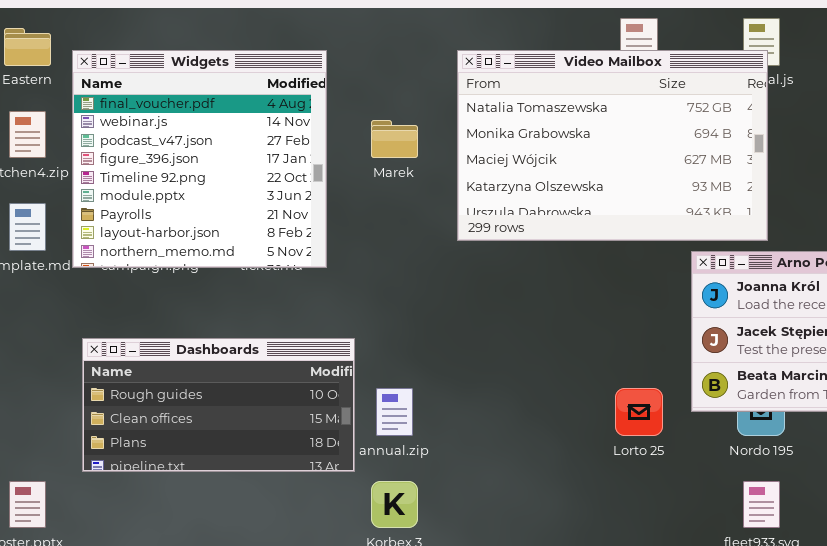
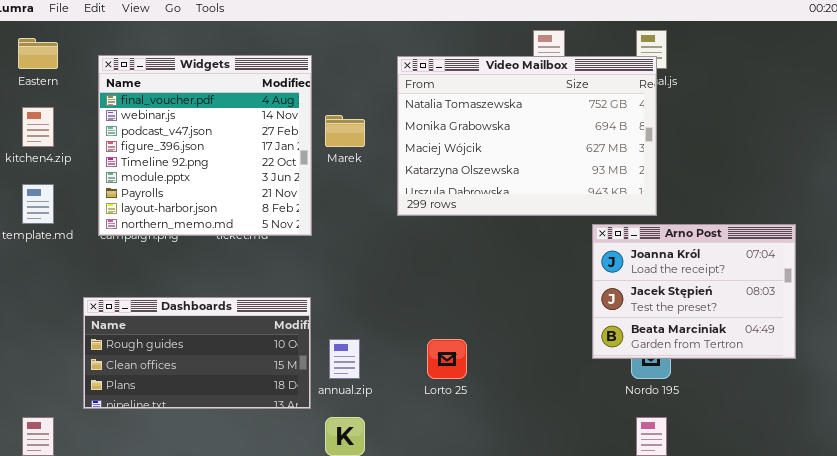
Widgets: [72,50,327,268] -> [98,55,312,236], moved
Lorto 25: [615,388,663,436] -> [427,339,467,379], moved

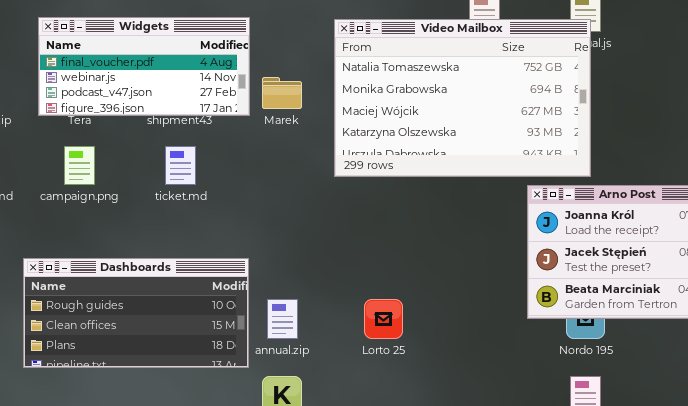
Widgets: [98,55,312,236] -> [38,17,250,116], resized

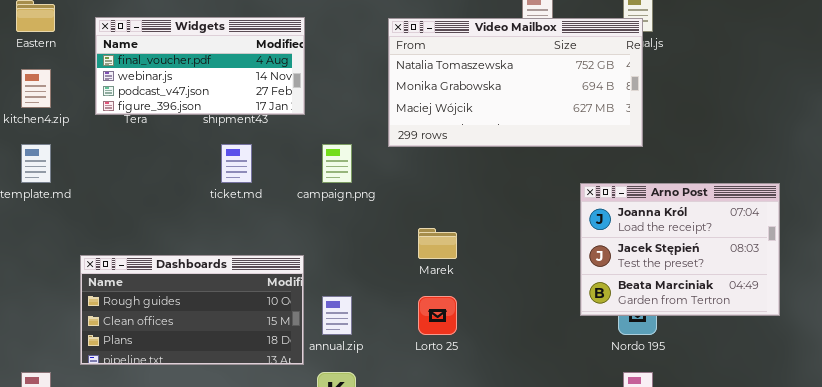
Video Mailbox: [334,19,591,177] -> [388,18,643,147], resized
Marek: [262,77,302,109] -> [418,228,457,259], moved
campaign.png: [64,146,95,185] -> [322,144,352,183], moved

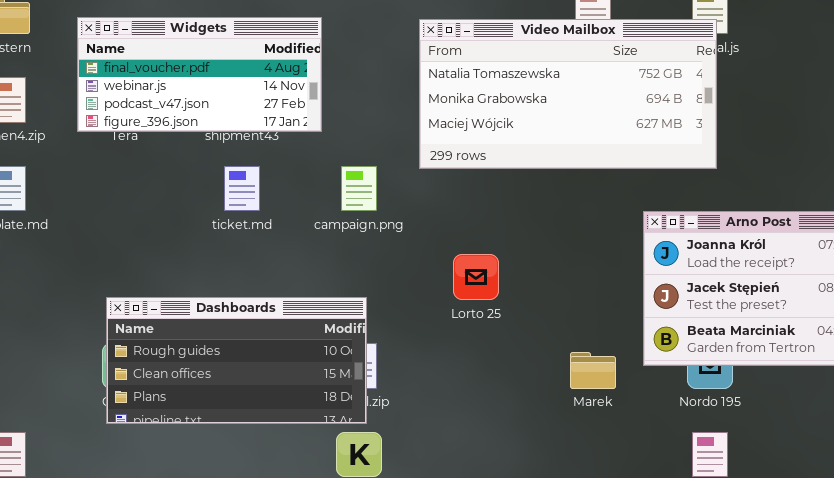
Marek: [418,228,457,259] -> [570,352,616,389], moved
Dashboards: [80,255,304,365] -> [106,297,367,424], moved
Lorto 25: [418,296,457,335] -> [453,254,499,300], moved

